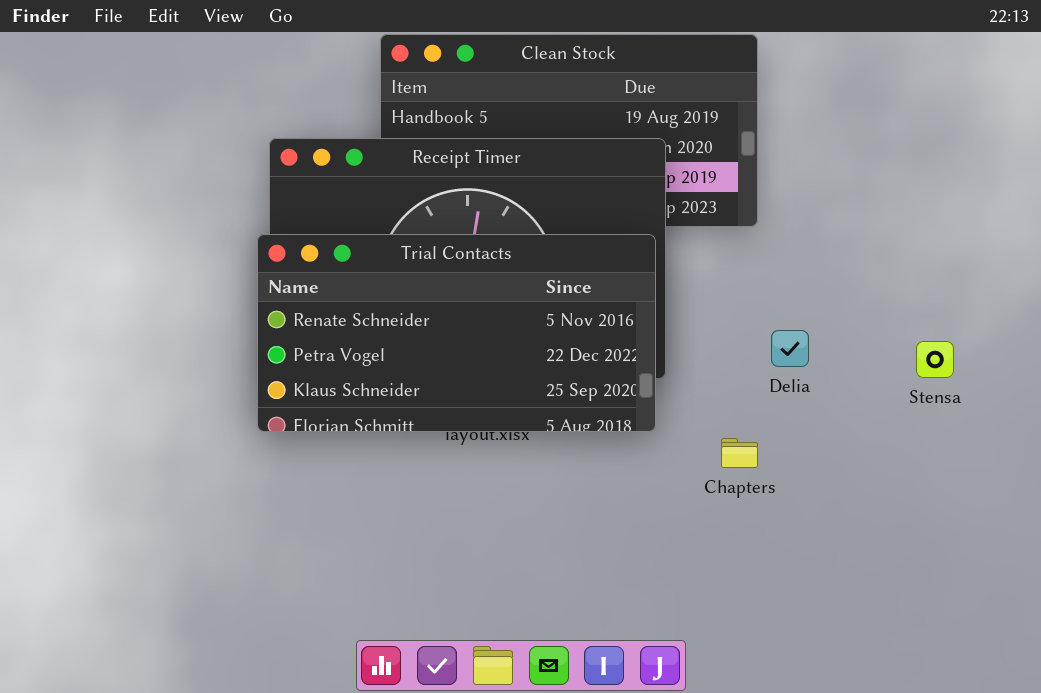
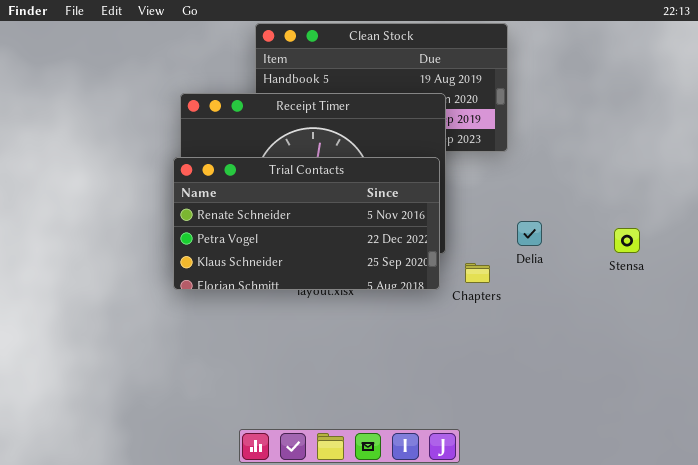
Chapters: [721,438,758,468] -> [465,263,490,283], moved

